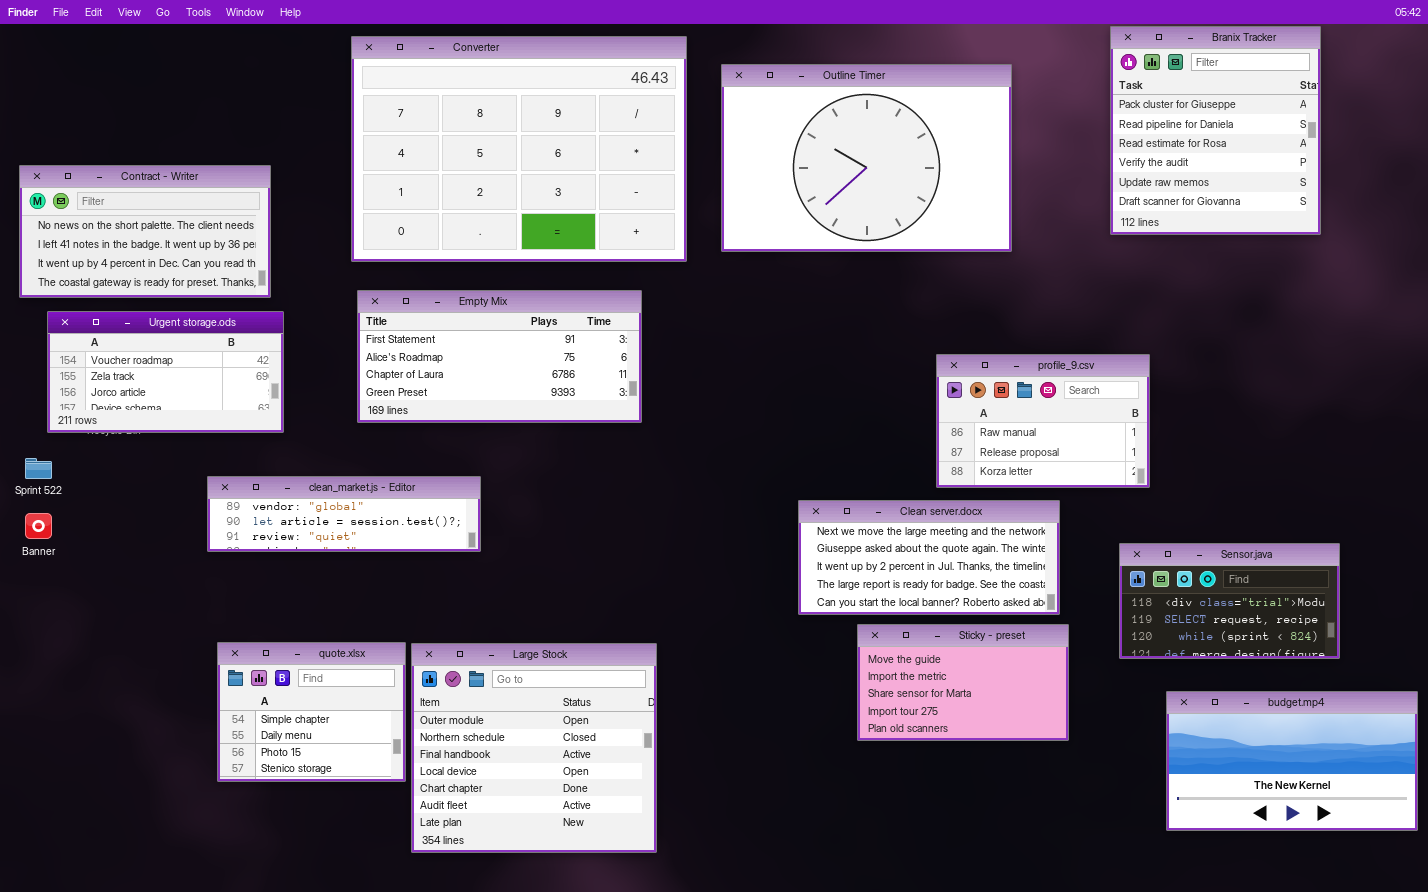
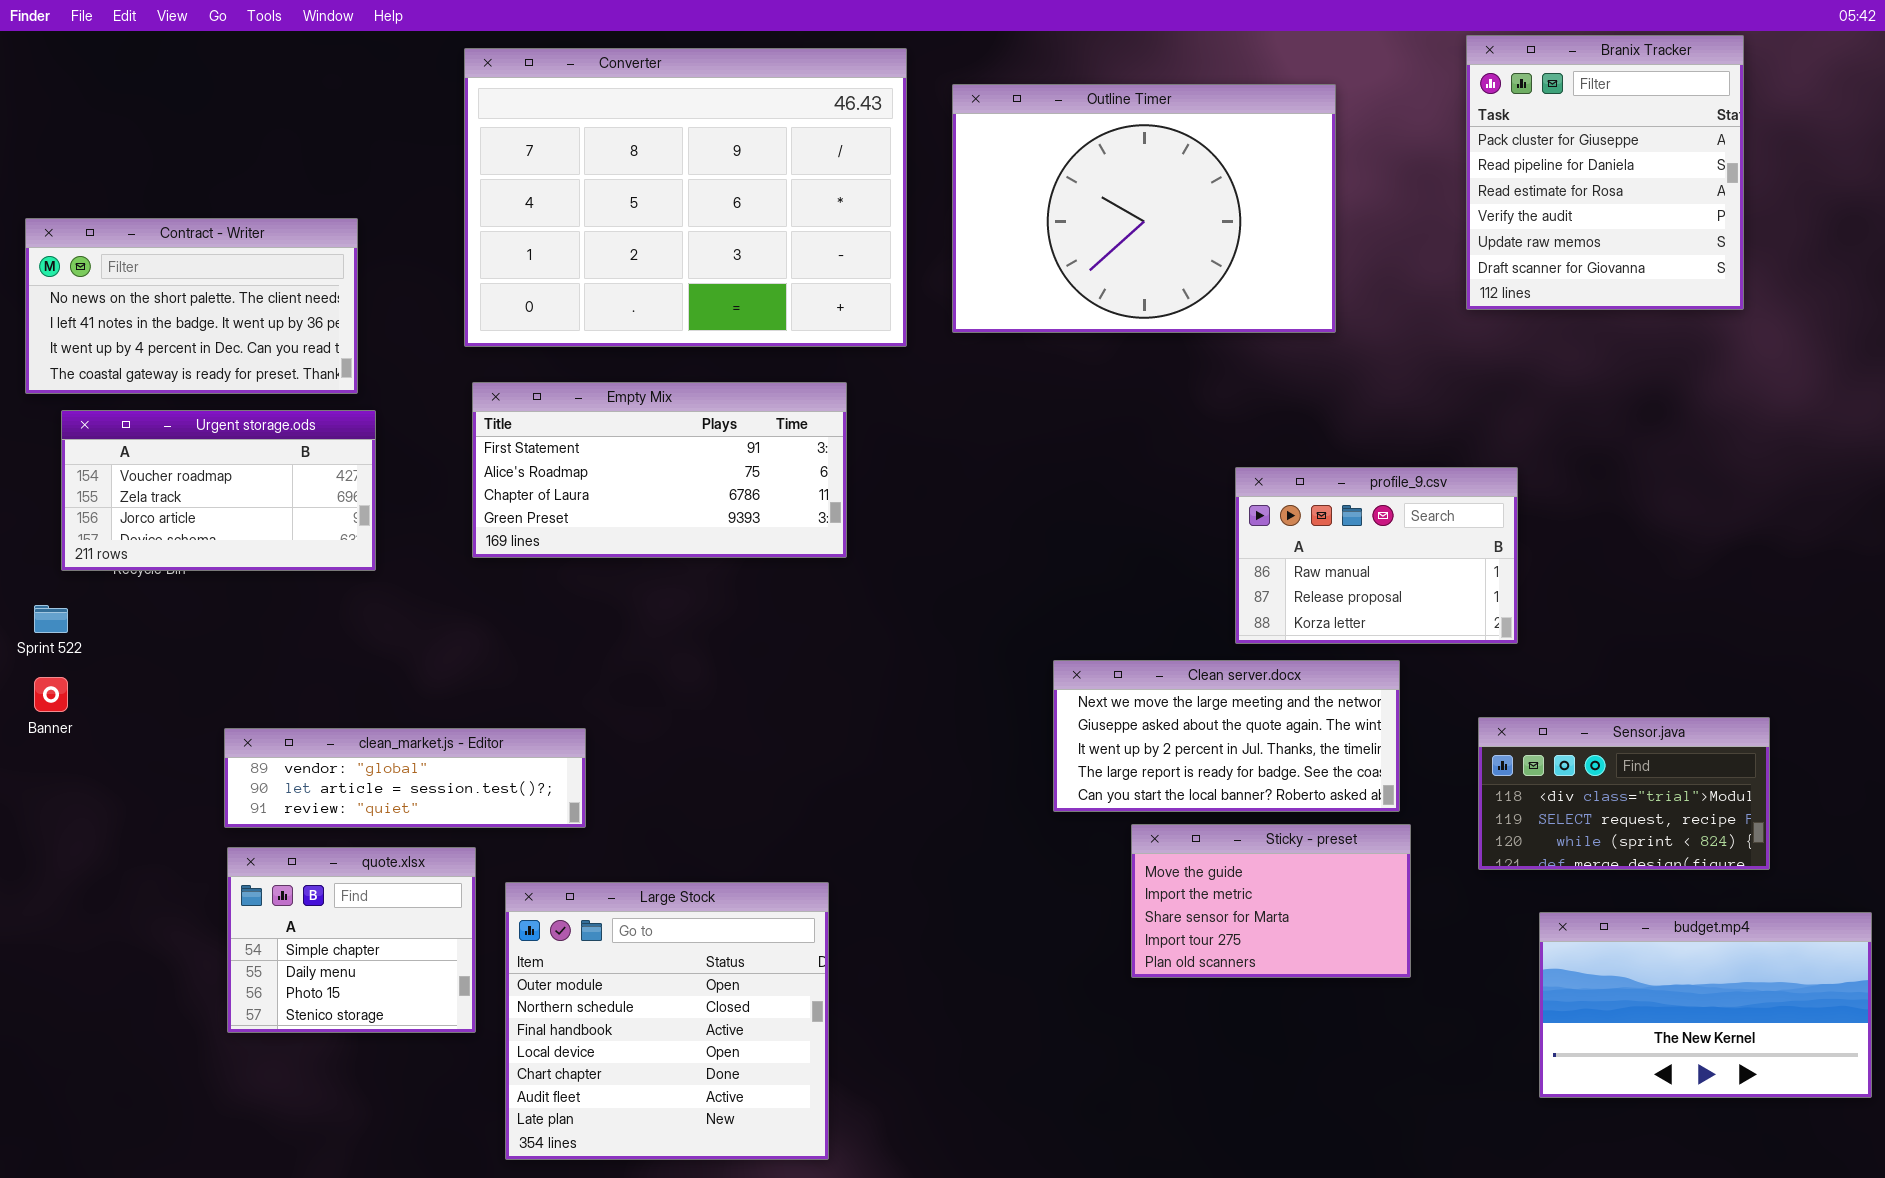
clean_market.js - Editor: [207,476,481,552] -> [224,728,586,828], moved
quote.xlsx: [217,642,406,782] -> [227,847,476,1033], moved
Large Stock: [411,643,657,853] -> [505,882,829,1160], moved

